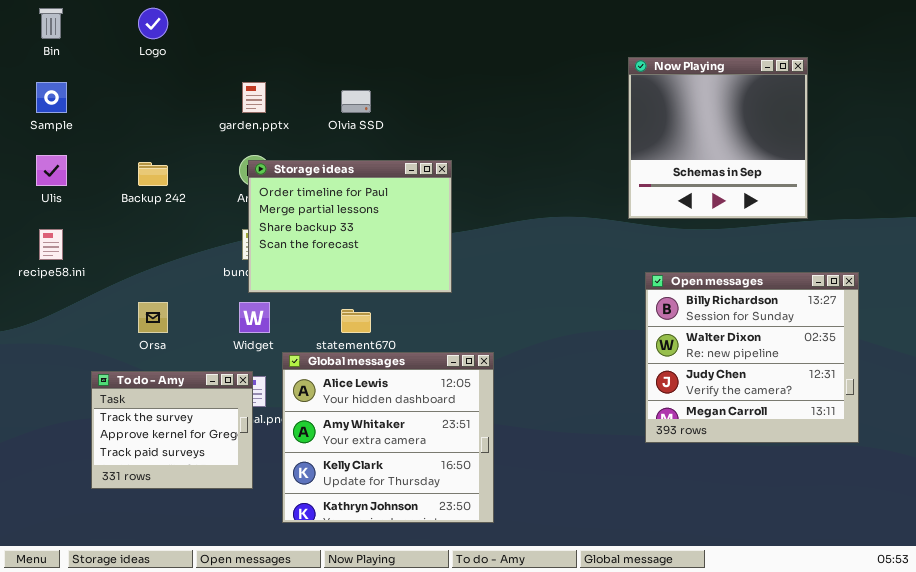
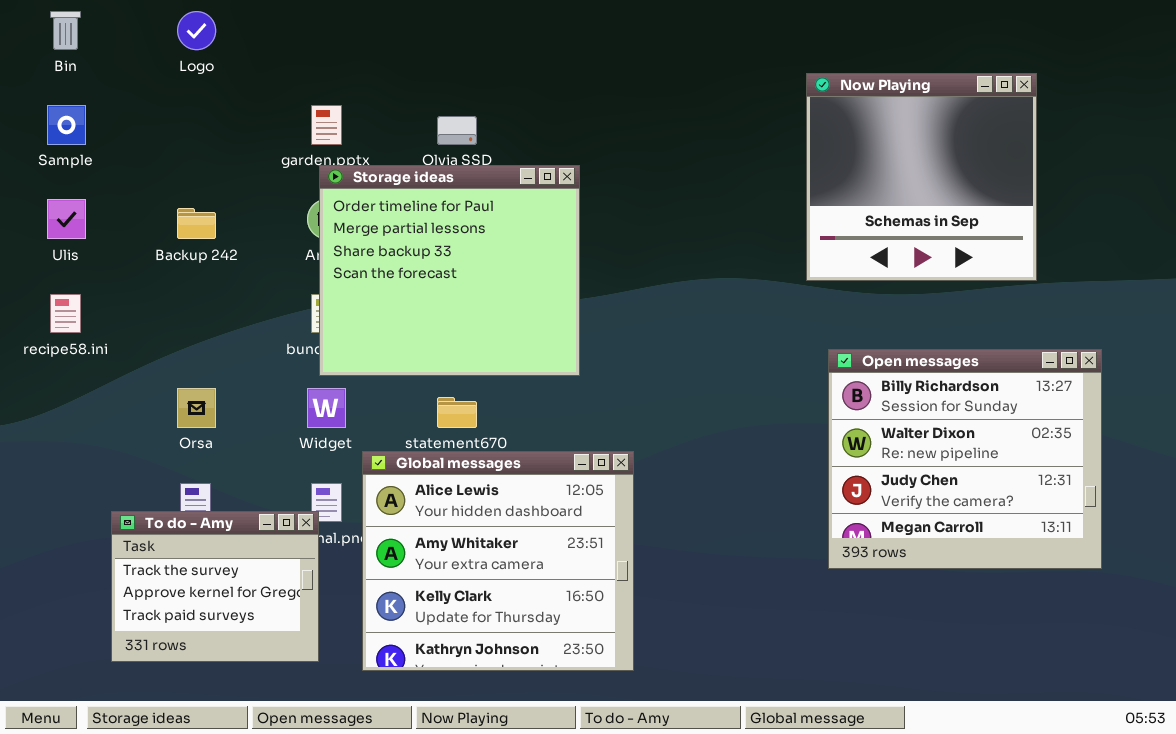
Storage ideas: [248,160,452,293] -> [319,165,580,376], resized
To do - Amy: [91,371,253,489] -> [111,511,319,662], moved

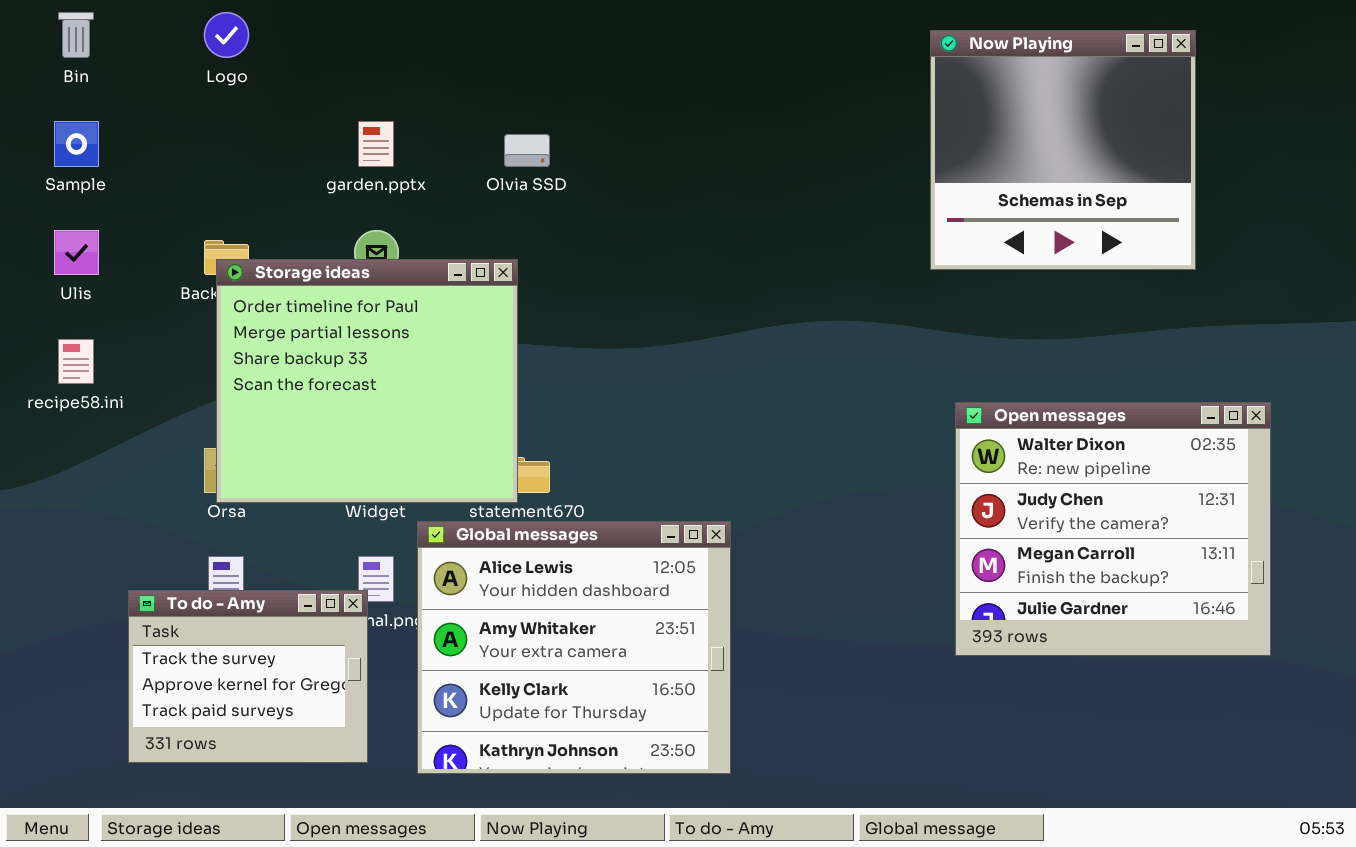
Now Playing: [806,73,1037,281] -> [930,30,1196,270], moved
Storage ideas: [319,165,580,376] -> [216,259,518,503], moved
Open messages: [828,349,1102,569] -> [955,402,1271,656], scrolled down 1 row

